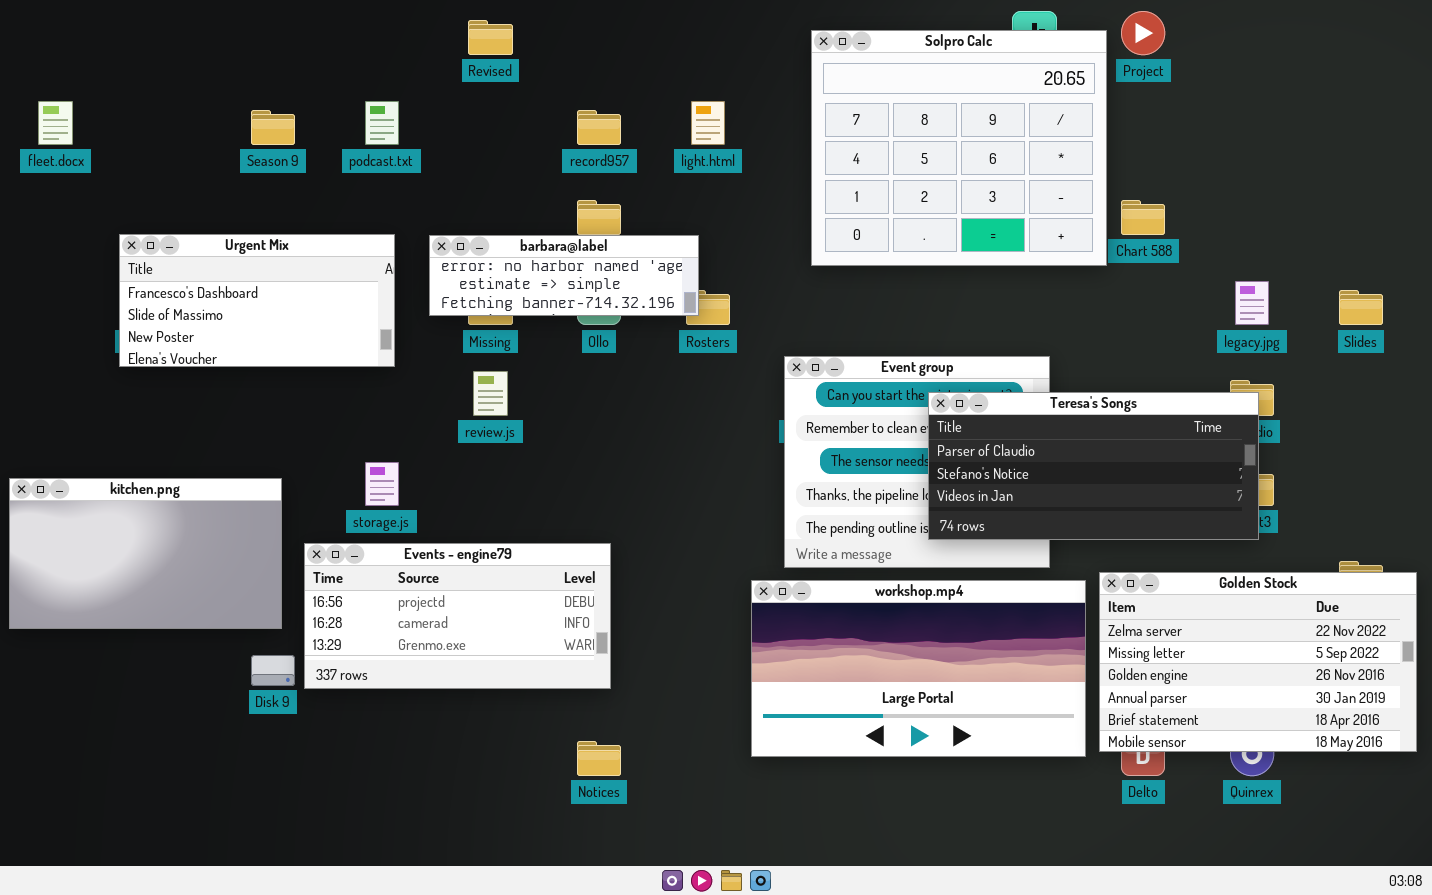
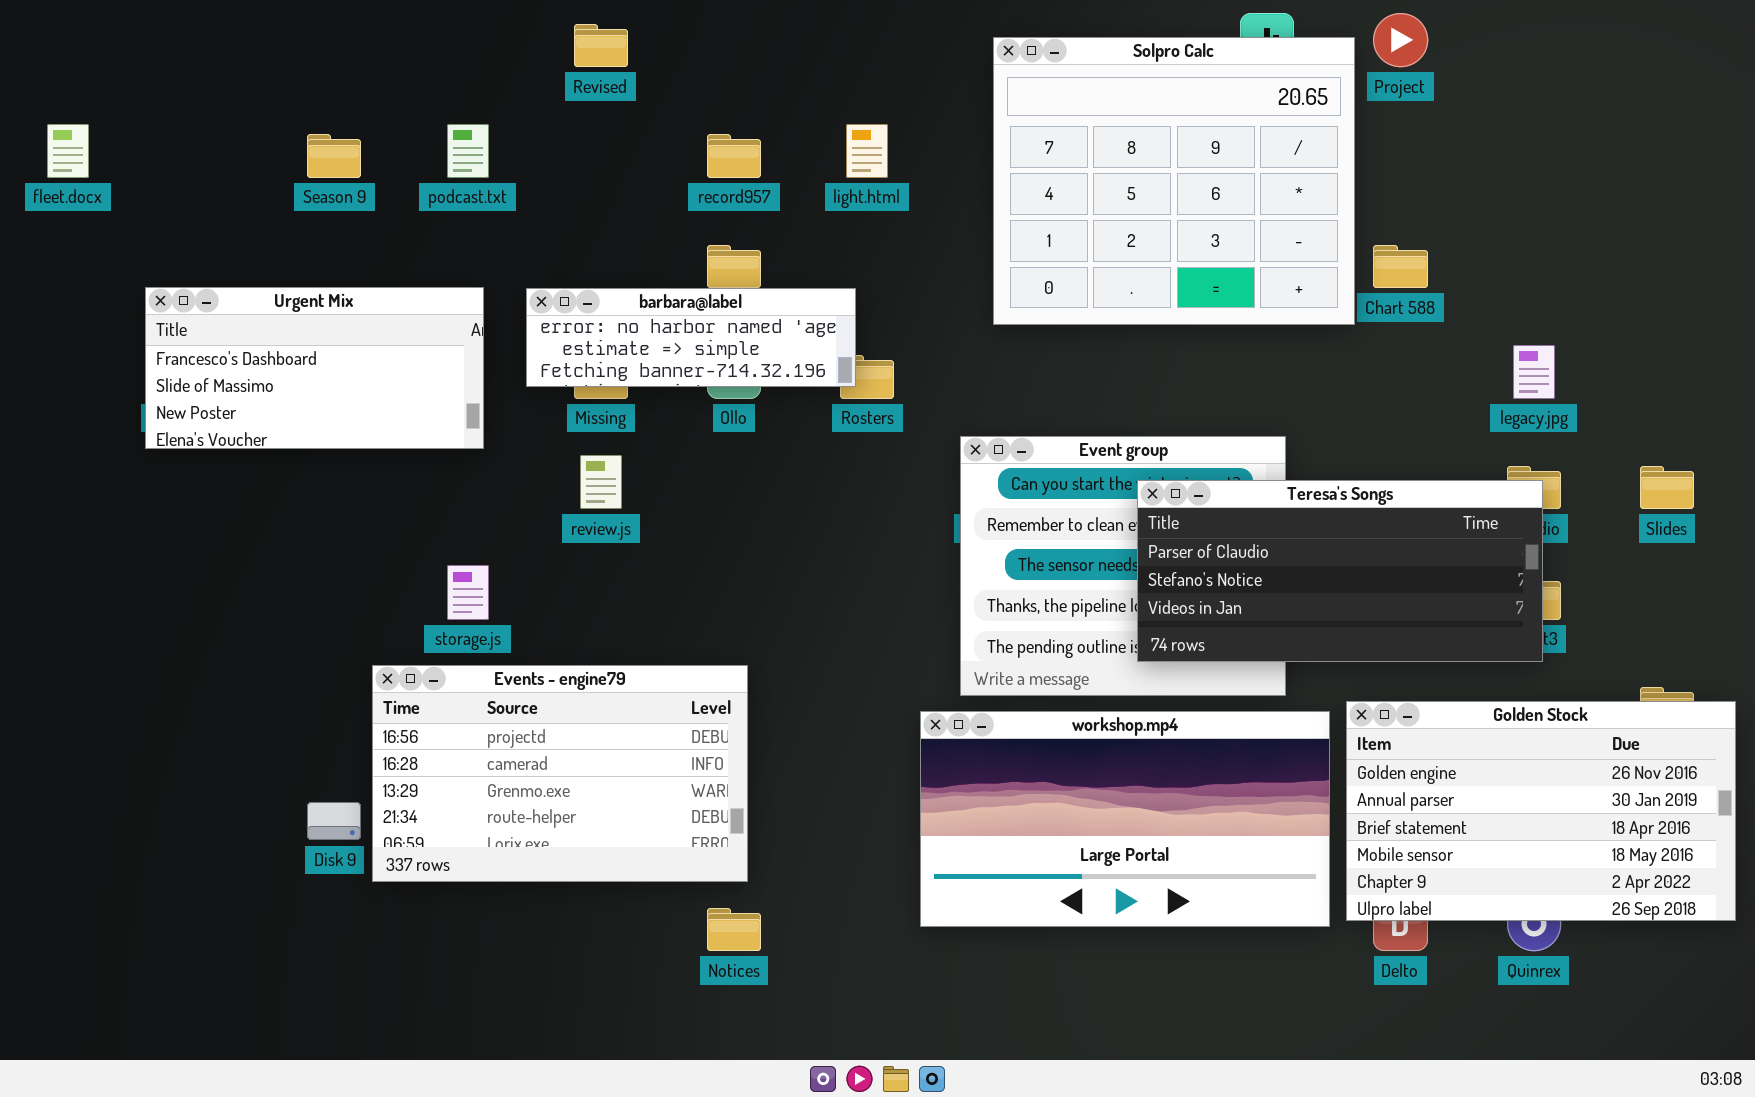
Slides: [1339,290,1383,325] -> [1640,466,1694,509], moved
kitchen.png: [9,478,282,629] -> none, closed
Events - engine79: [304,543,611,689] -> [372,665,748,882], resized
Golden Stock: [1099,572,1417,752] -> [1346,701,1736,921], scrolled down 2 rows

